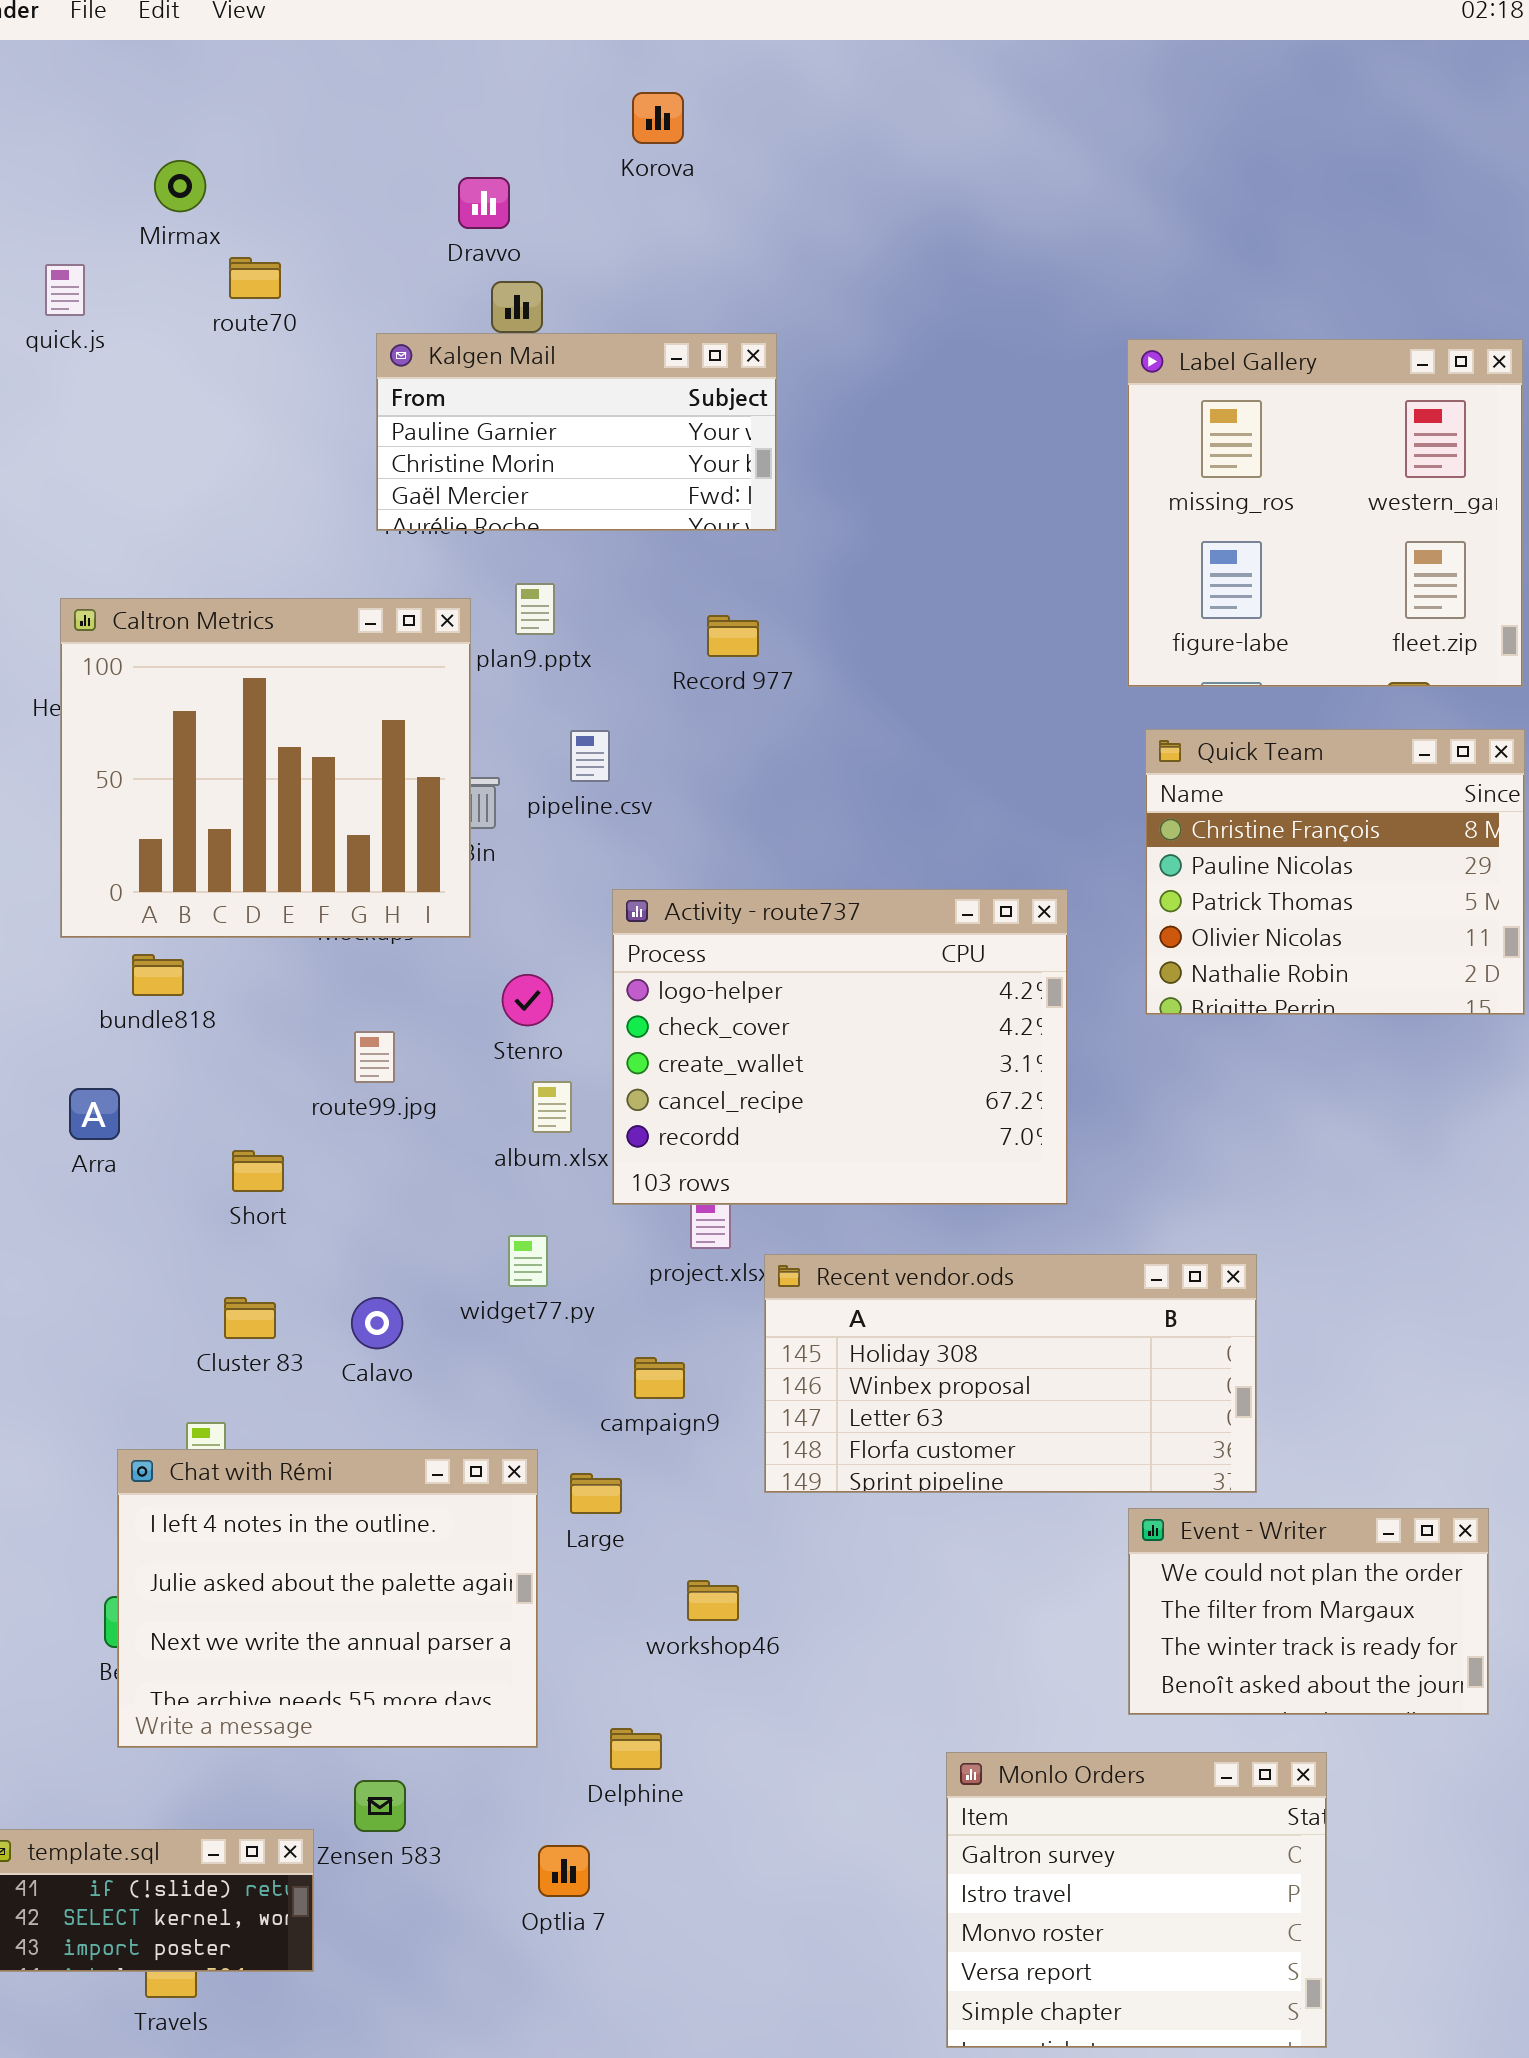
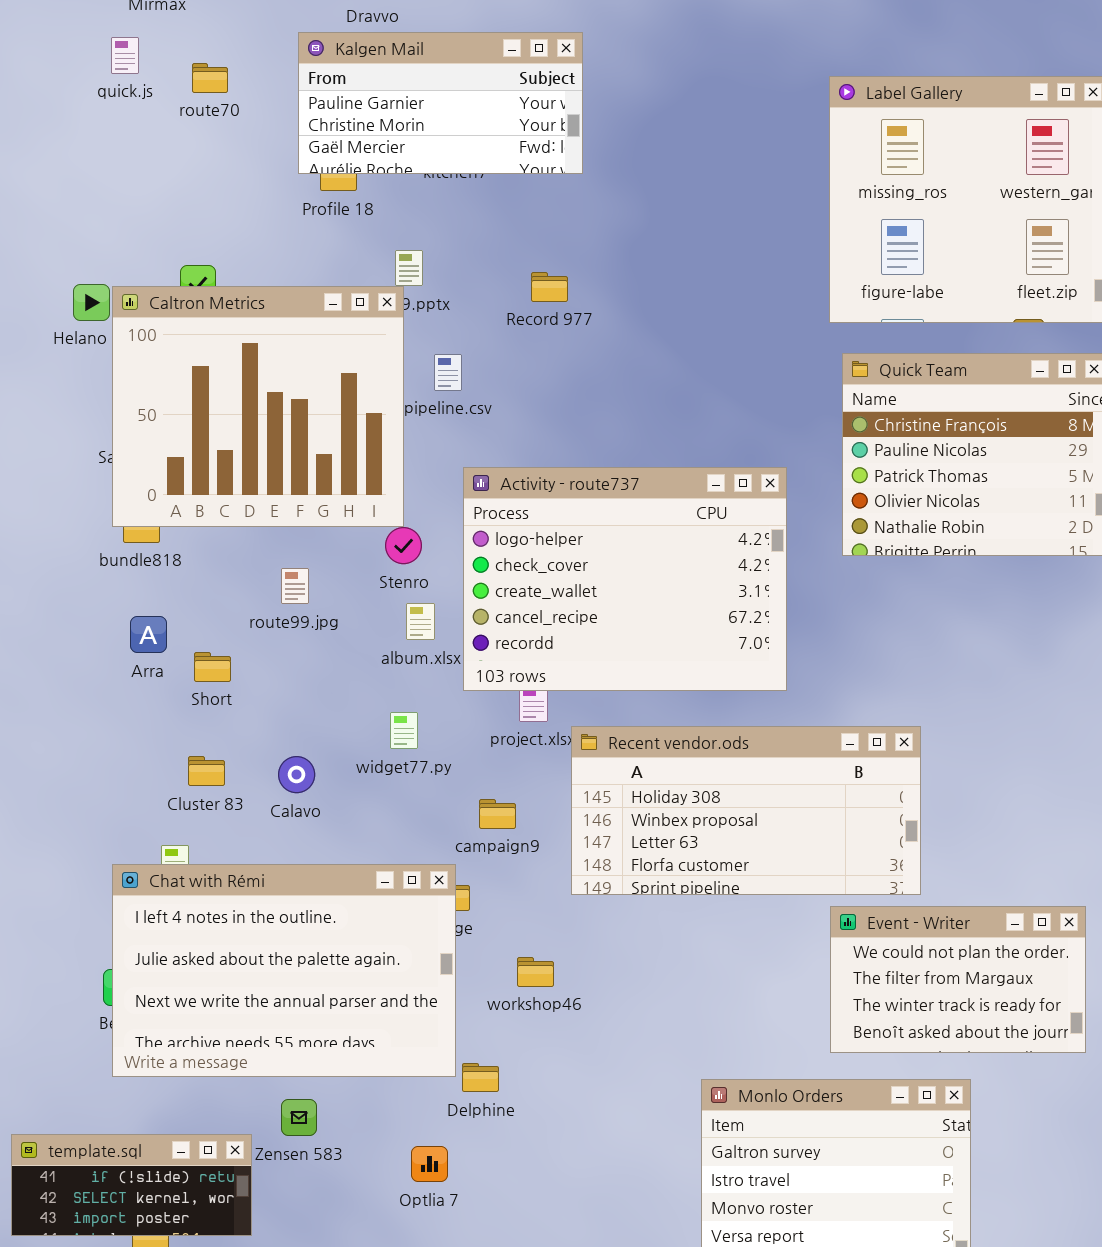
route70: [229,257,281,299] -> [192,63,228,93], moved
quick.js: [45,264,85,316] -> [111,37,139,74], moved
Kalgen Mail: [376,333,777,531] -> [298,32,583,174], moved
Caltron Metrics: [60,598,471,938] -> [112,286,404,527], moved
Arra: [69,1088,120,1140] -> [130,616,167,653], moved
Chat with Rémi: [117,1449,538,1748] -> [112,864,456,1077], resized

